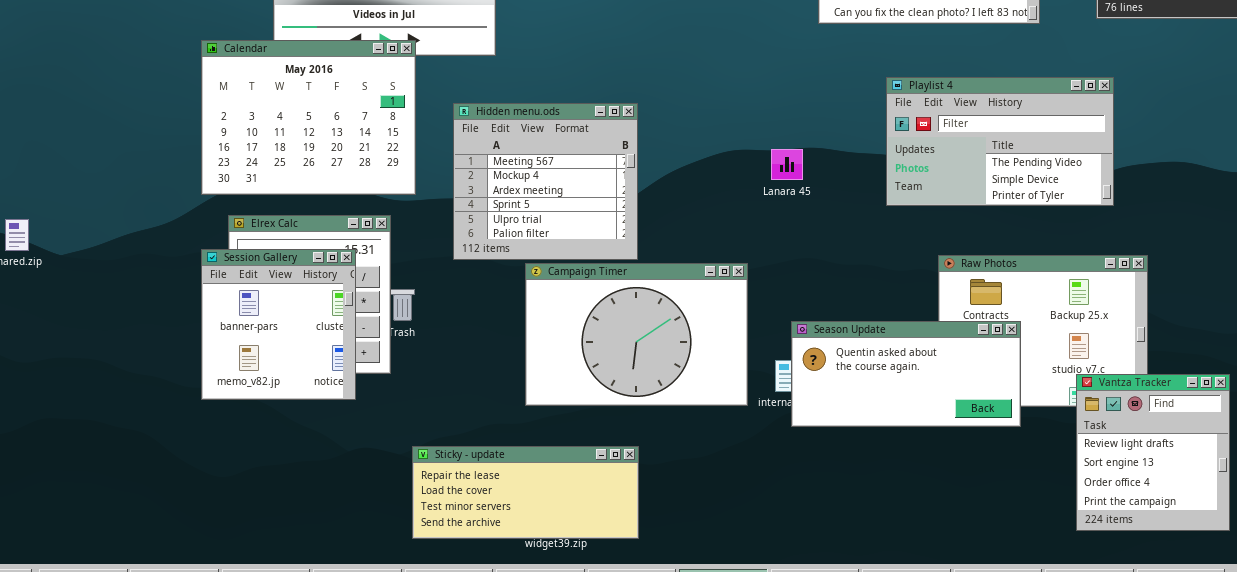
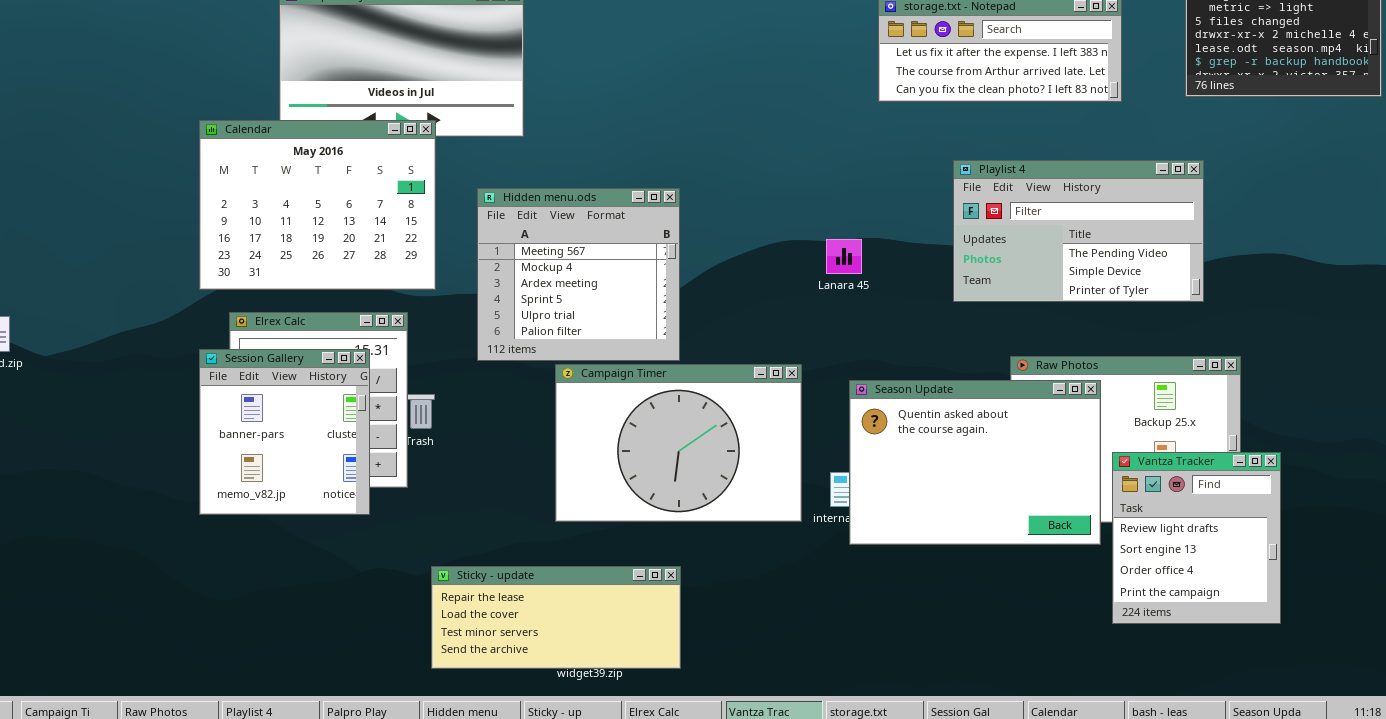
Season Update: [791,321,1021,427] -> [849,380,1101,545], resized
Vantza Tracker: [1076,374,1230,531] -> [1112,452,1281,624], moved

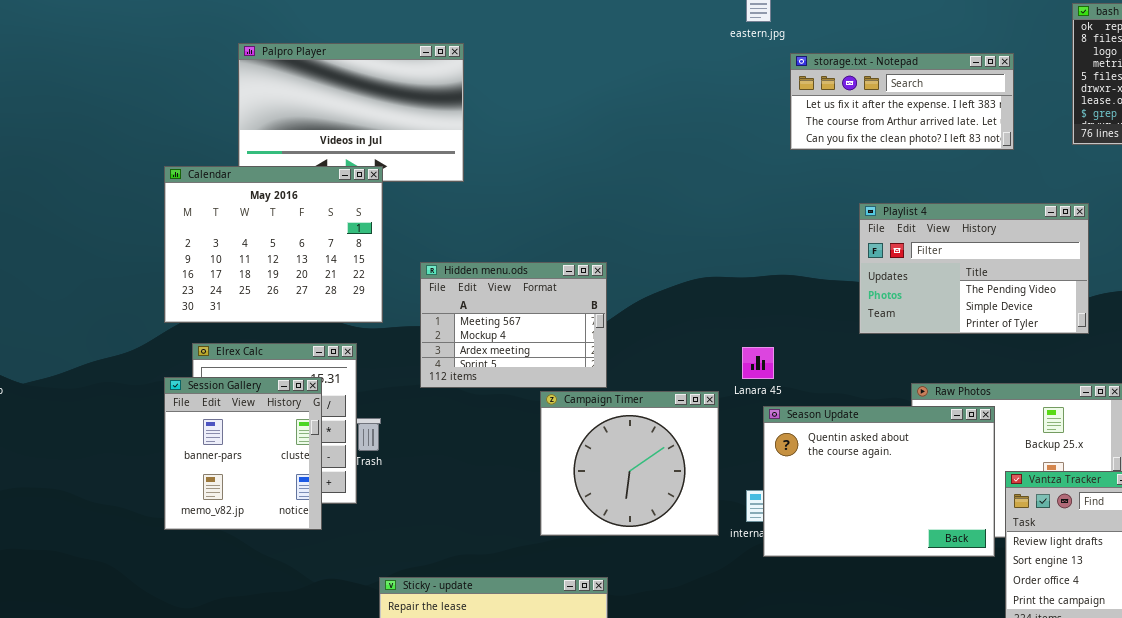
Hidden menu.ods: [477,188,680,361] -> [420,262,607,388], resized
Lanara 45: [826,239,862,274] -> [742,347,774,379], moved
Campaign Timer: [555,364,802,522] -> [540,391,719,536], resized

